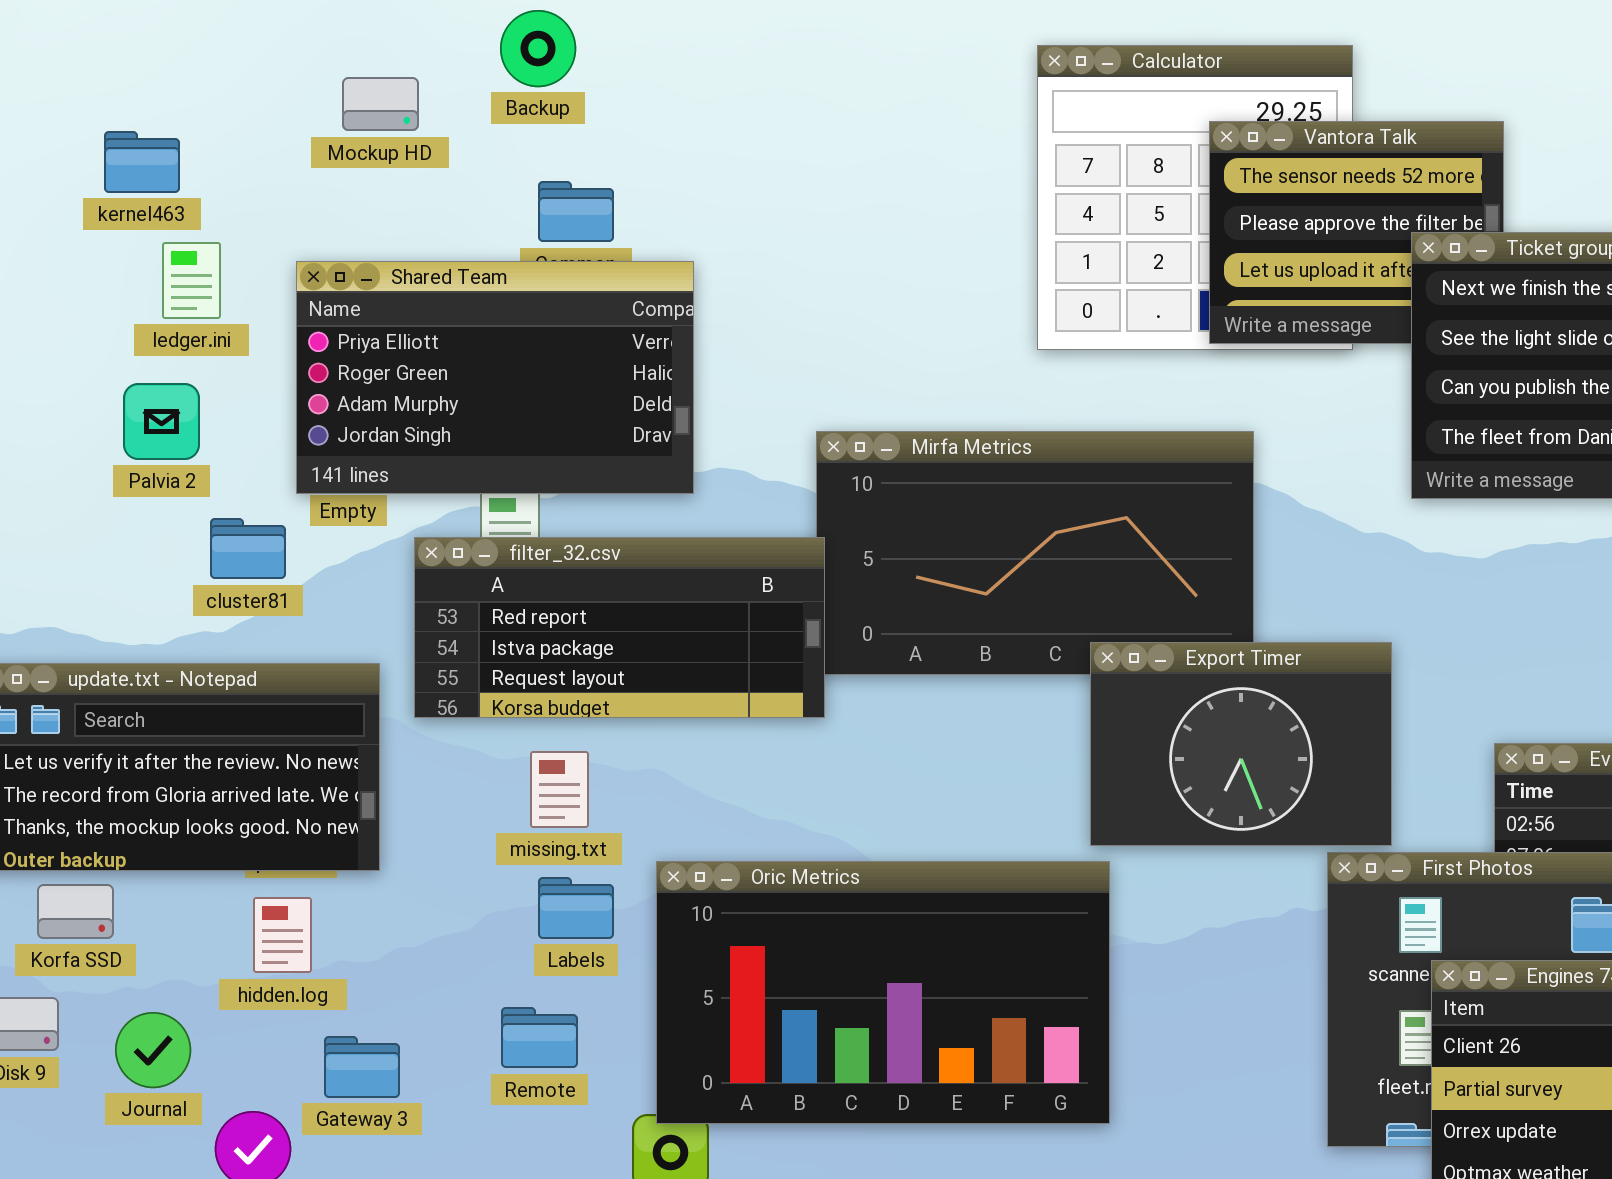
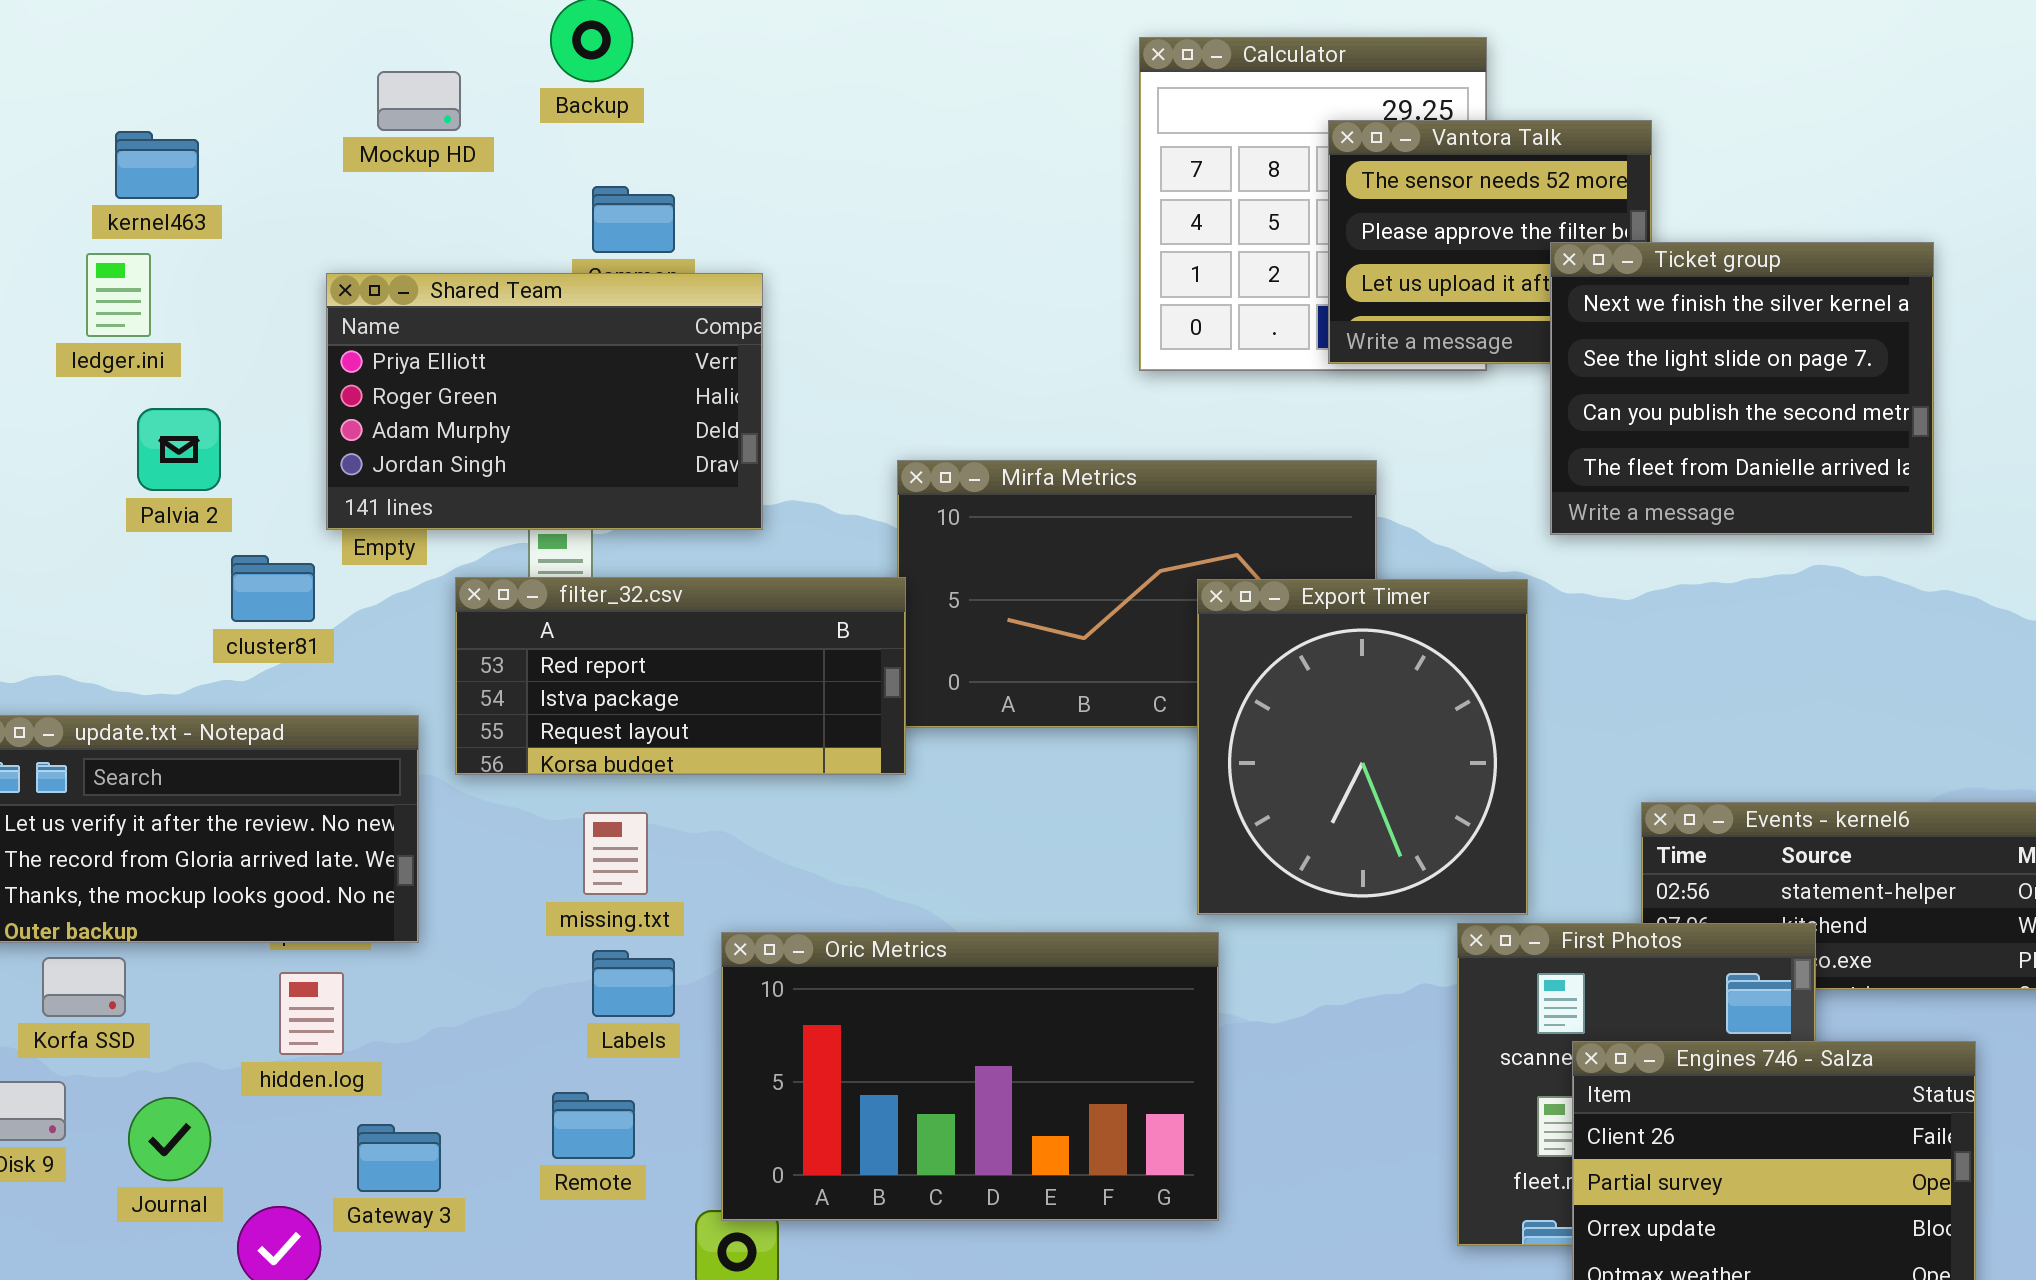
ledger.ini: [162,242,221,319] -> [86,253,151,337], moved
Export Timer: [1090,642,1392,846] -> [1197,579,1528,915], resized

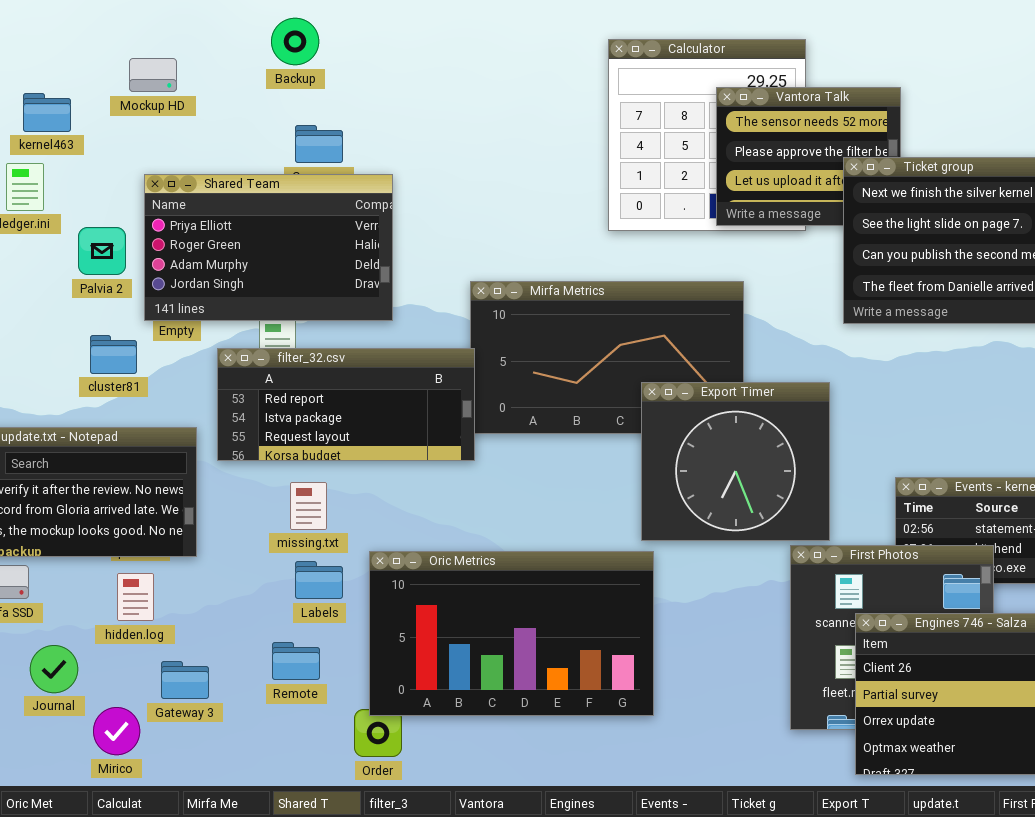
Mockup HD: [377,71,461,131] -> [129,58,177,92], moved
Palvia 2: [137,408,221,491] -> [78,227,126,275], moved
Export Timer: [1197,579,1528,915] -> [641,382,830,541], resized

